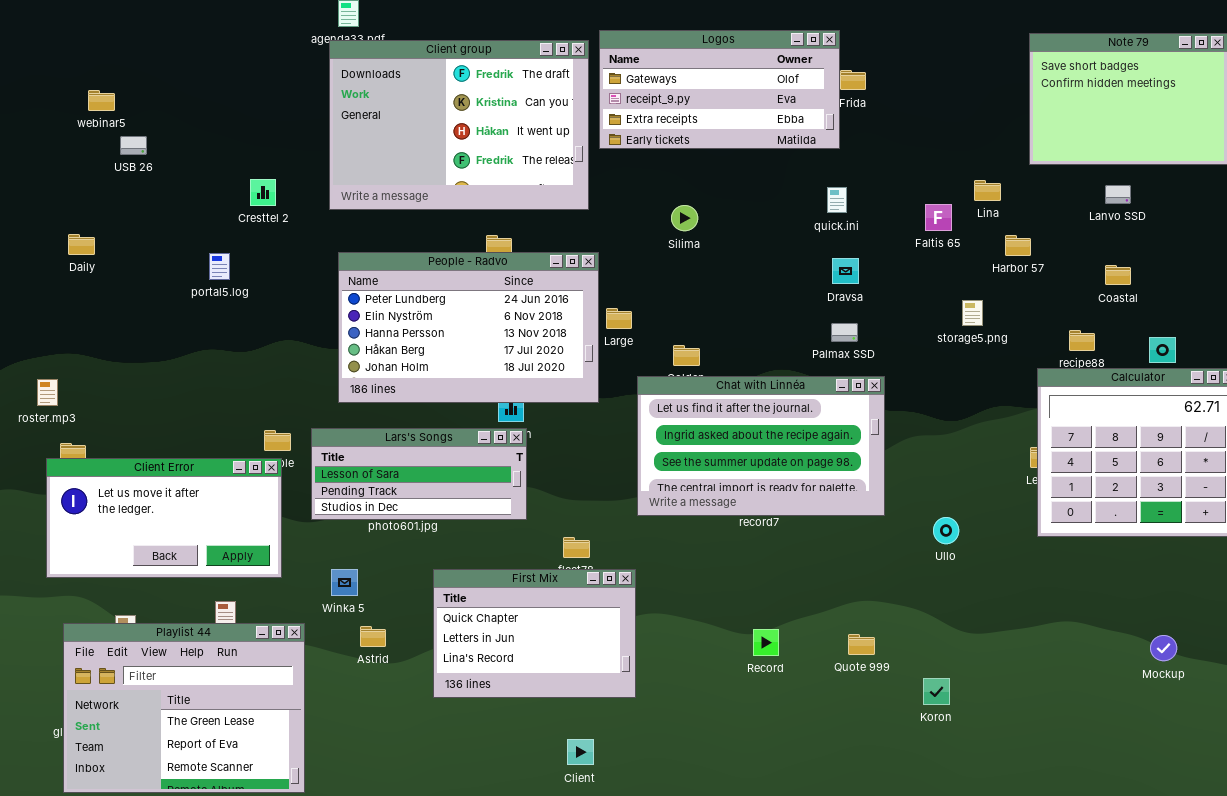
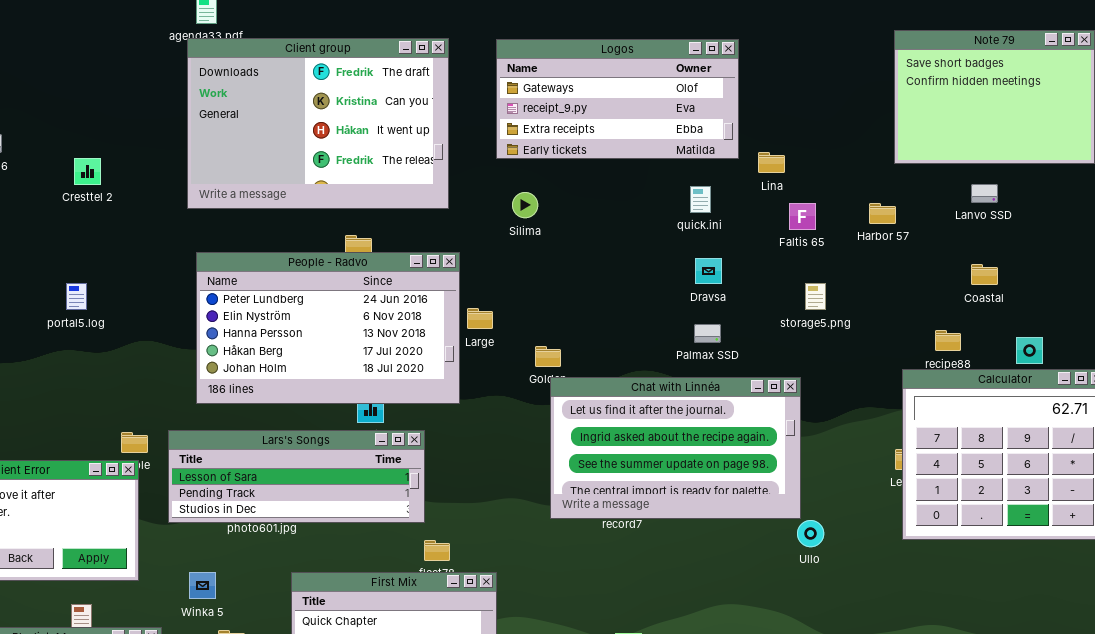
Logos: [599,30,840,149] -> [496,39,739,159], moved
Cresttel 2: [250,179,276,206] -> [74,158,101,185], moved
Lina: [974,180,1001,201] -> [758,152,785,173], moved
Silima: [671,205,698,231] -> [512,192,538,218], moved
Harbor 57: [1005,235,1031,256] -> [869,203,896,224], moved
portal5.log: [209,253,230,280] -> [66,283,87,310], moved
storage5.png: [962,300,983,326] -> [805,283,826,310], moved
Chat with Linnéa: [637,376,885,516] -> [550,377,801,519], moved
Lars's Songs: [311,428,527,520] -> [168,430,425,523], resized

